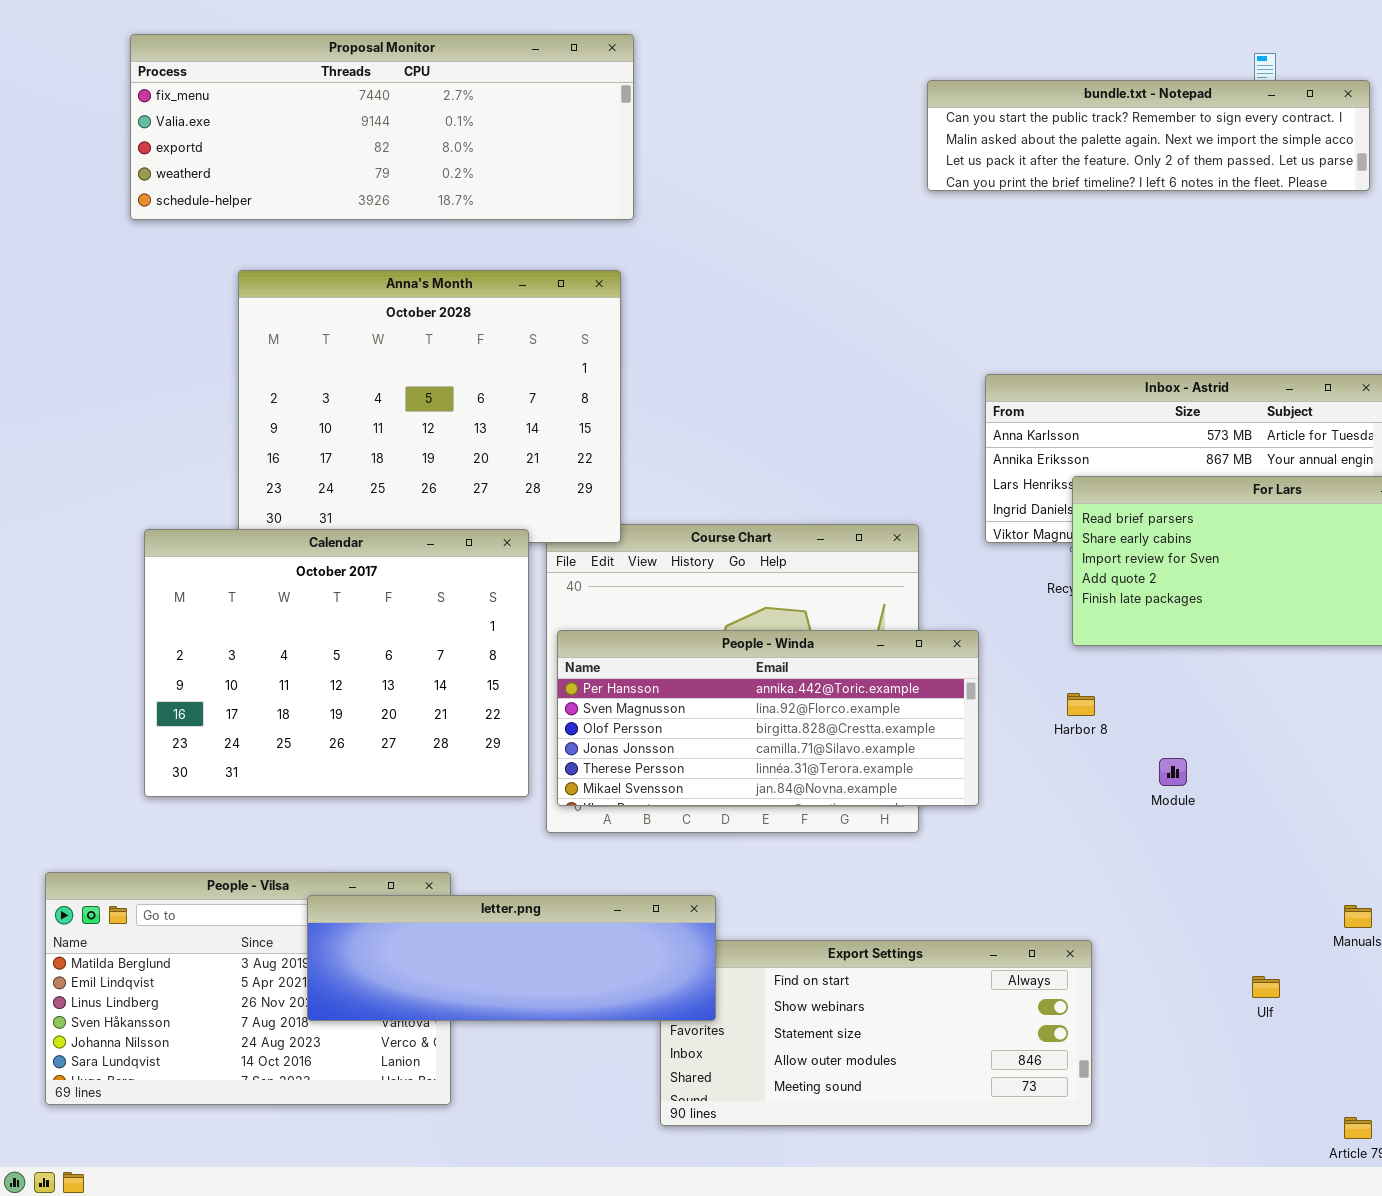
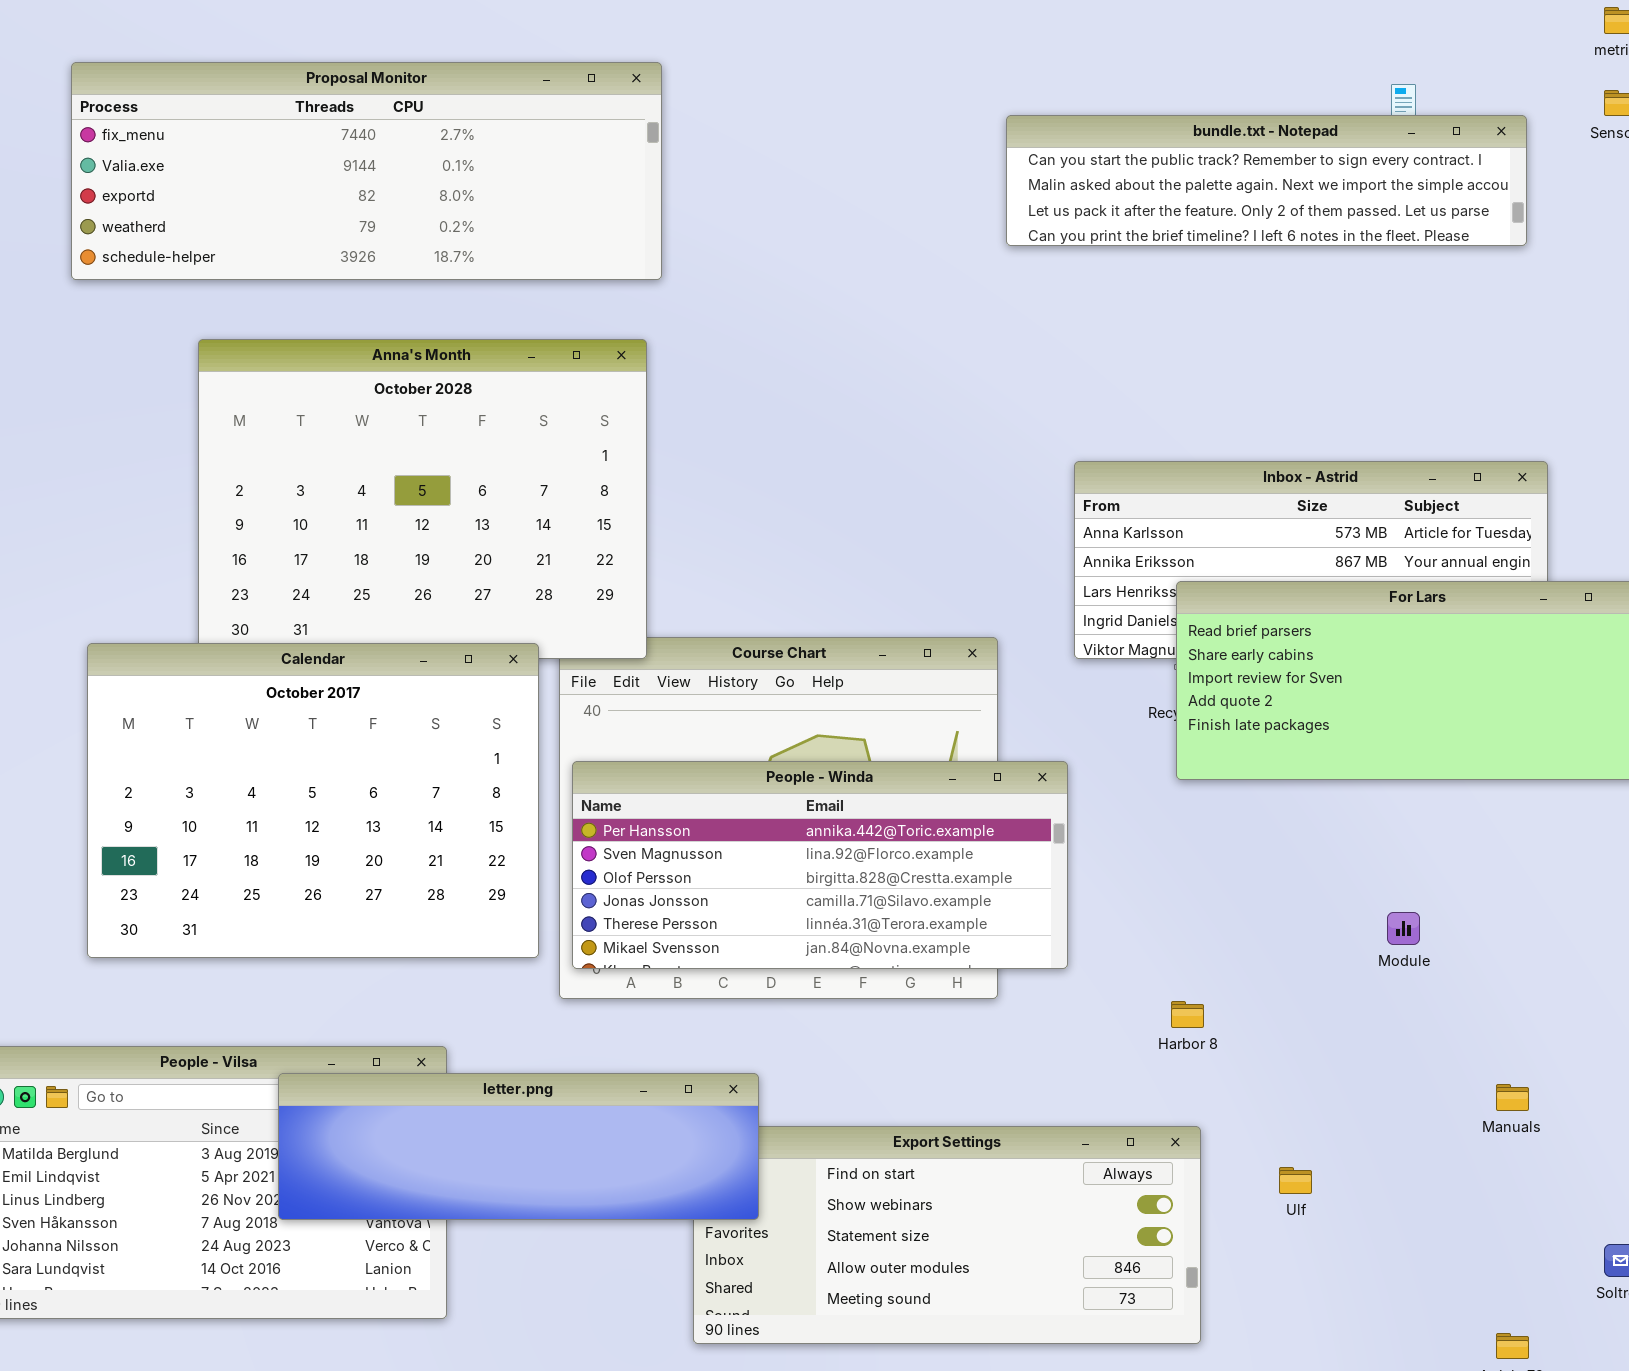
Harbor 8: [1067,693,1095,716] -> [1171,1001,1204,1028], moved
Module: [1159,758,1187,786] -> [1387,912,1420,945], moved
Ulf: [1252,976,1280,998] -> [1279,1167,1312,1194], moved

